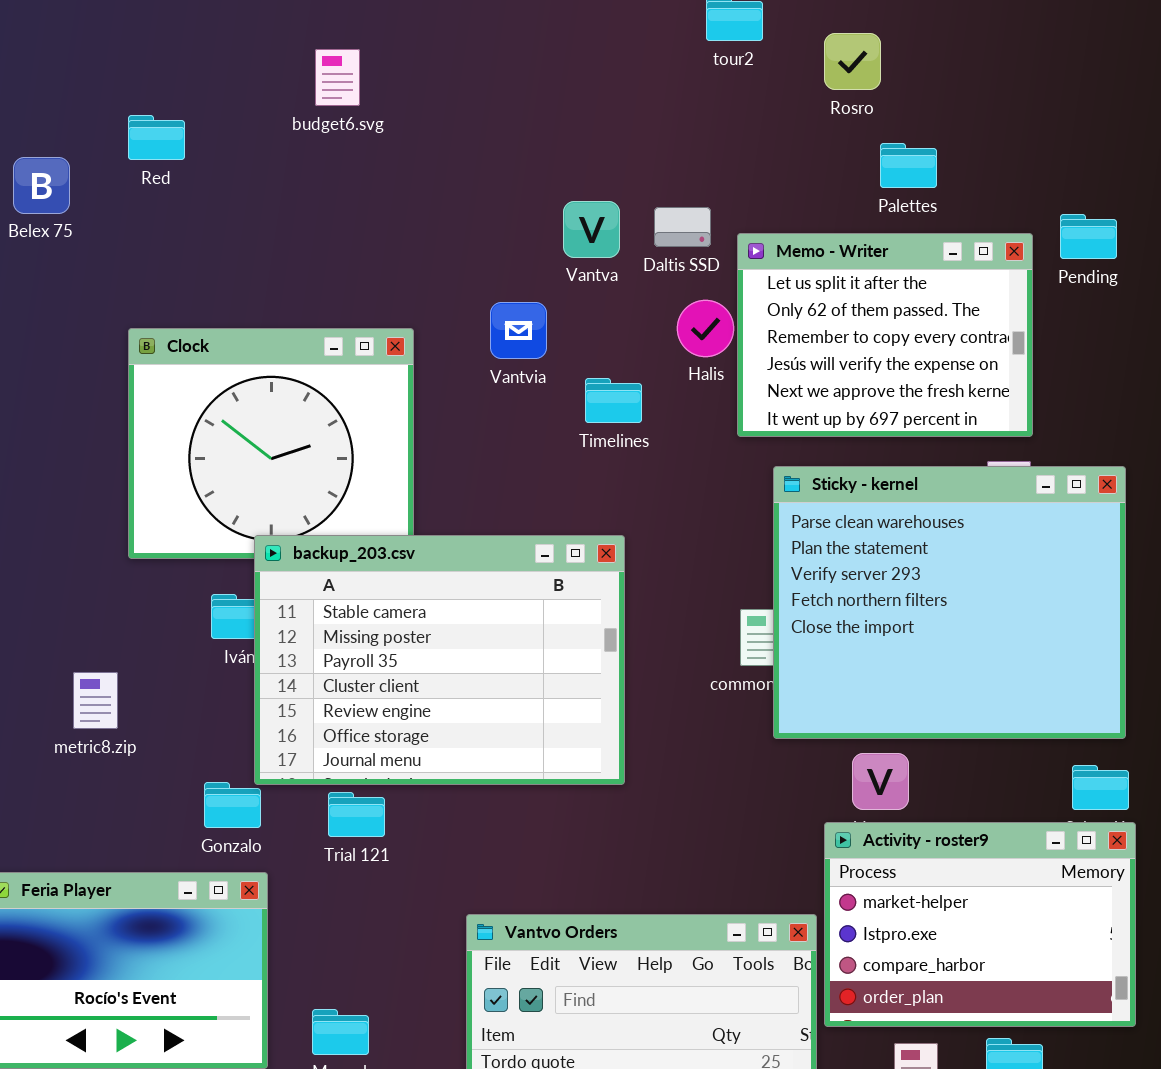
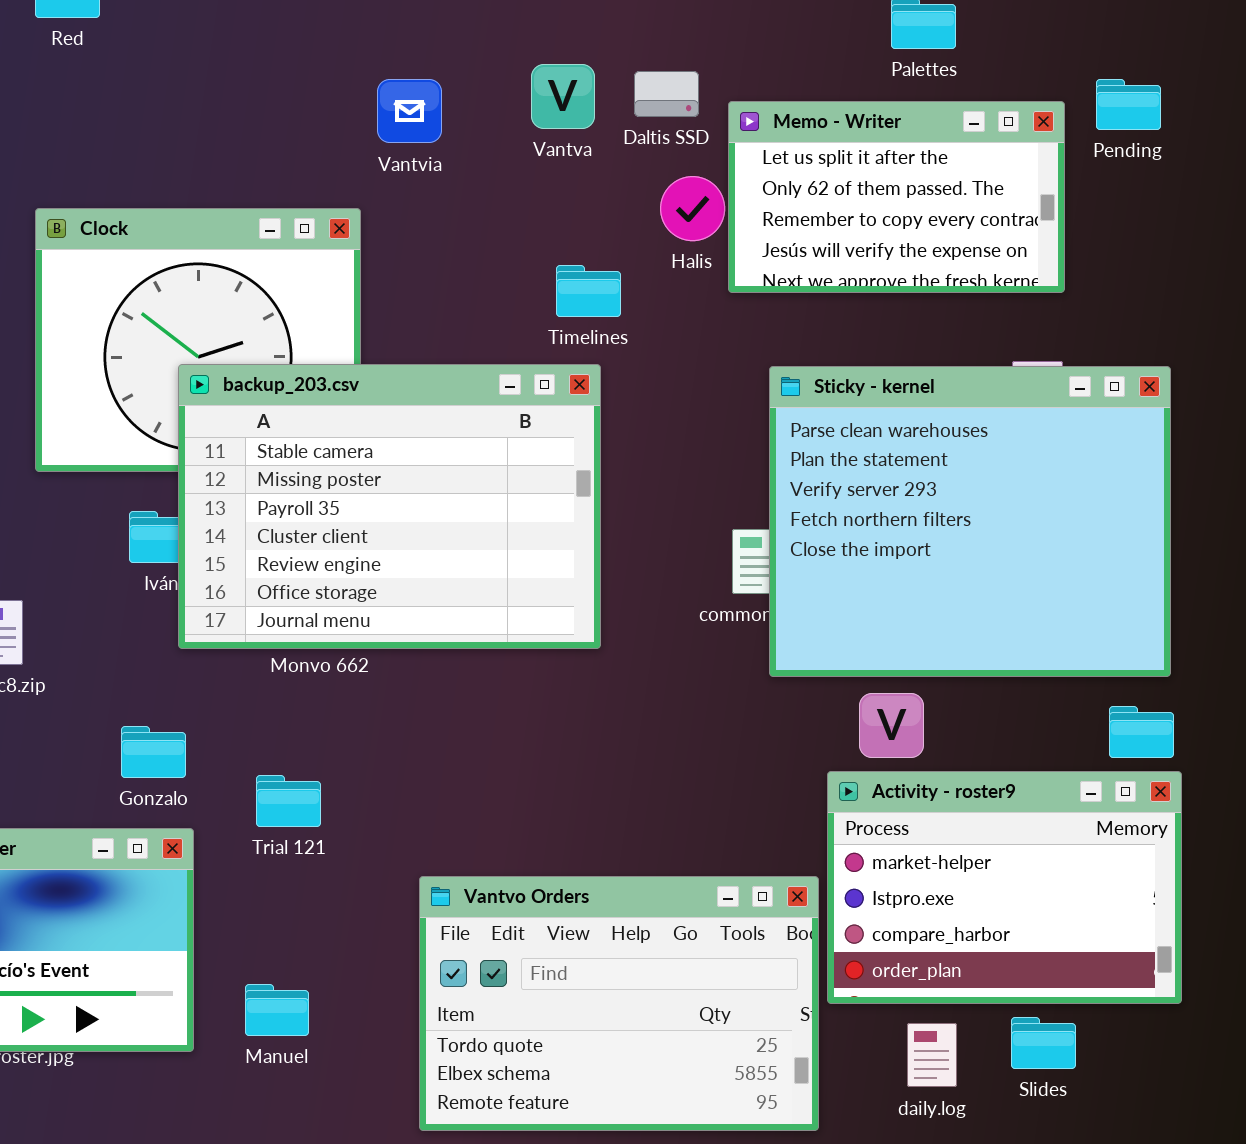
Memo - Writer: [737,233,1033,437] -> [728,101,1065,293], resized
Vantvia: [490,302,547,359] -> [377,79,442,143], moved
backup_203.csv: [254,535,625,785] -> [178,364,601,649], moved
Trial 121: [328,792,385,837] -> [256,775,321,827], moved

